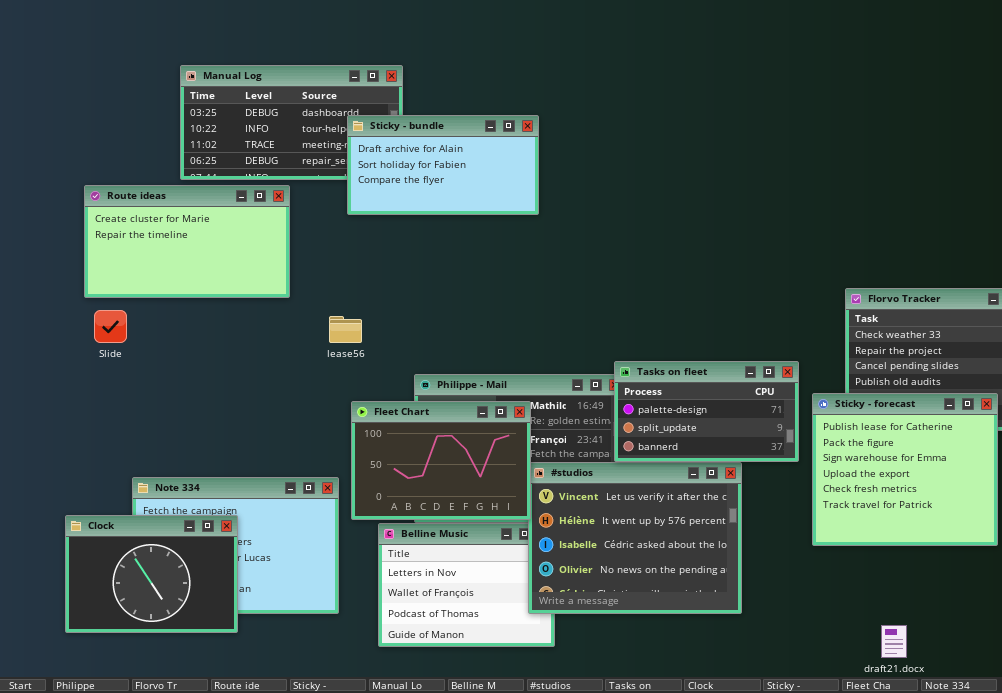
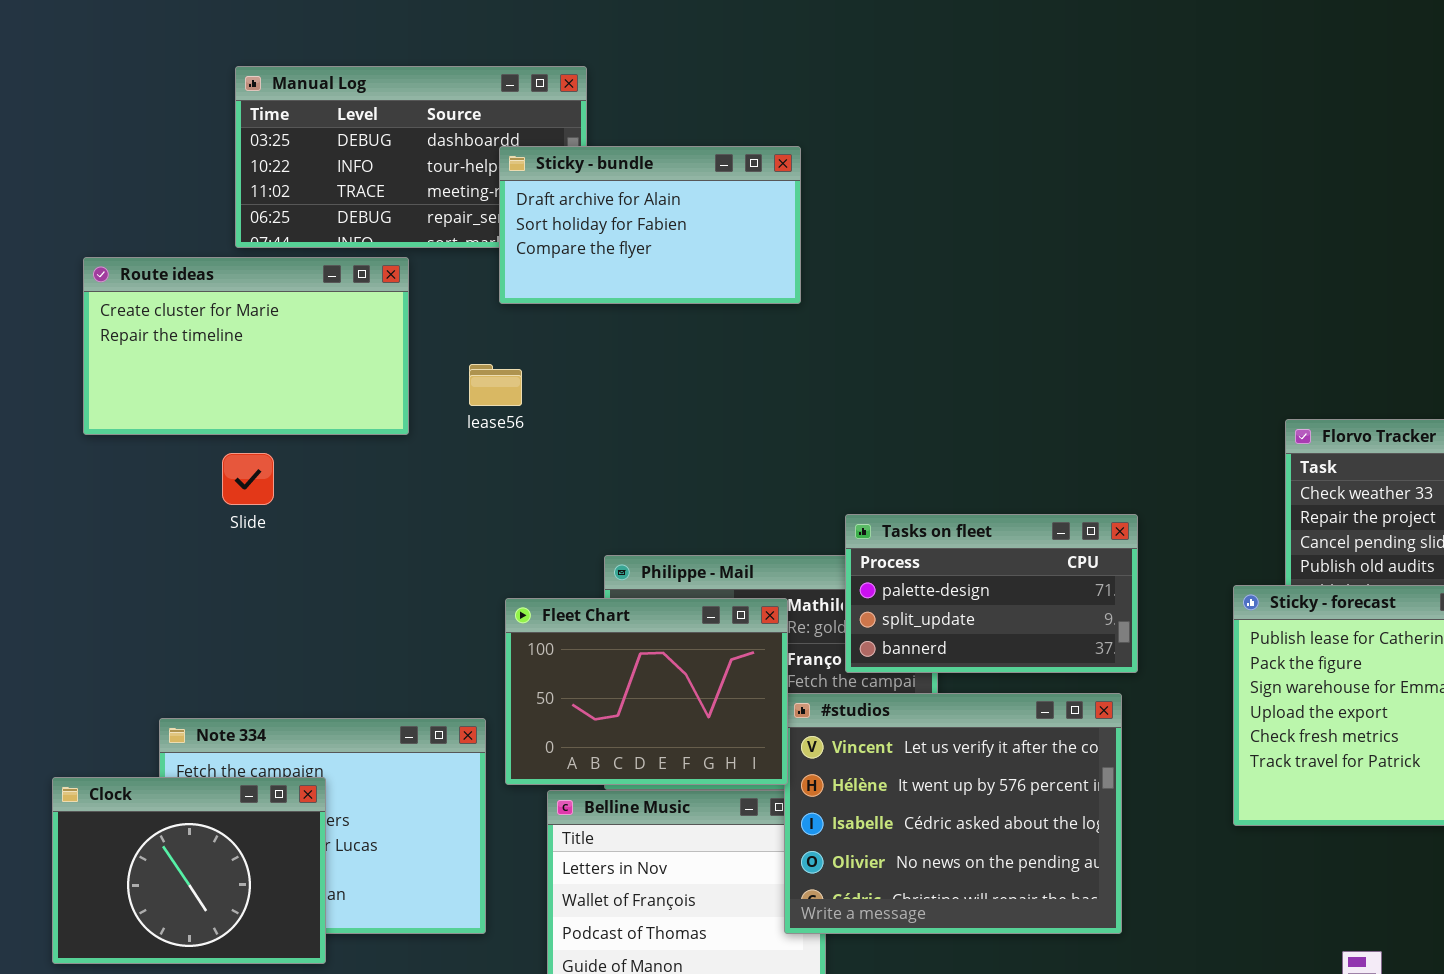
Slide: [94,310,127,343] -> [222,453,274,505], moved
lease56: [329,316,362,343] -> [469,364,522,406], moved
Tasks on fleet: [614,361,799,462] -> [845,514,1138,673], moved

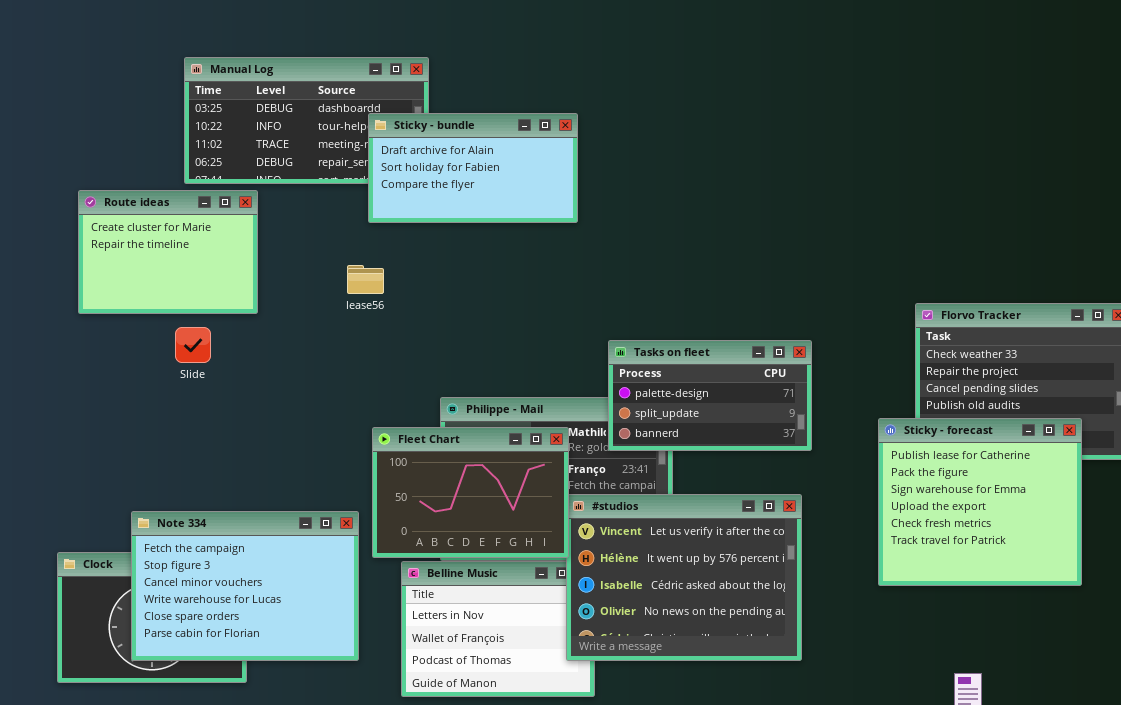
Route ideas: [83,257,409,435] -> [78,190,258,314], resized
Tasks on fleet: [845,514,1138,673] -> [608,340,812,451], moved
Note 334: [159,718,486,934] -> [131,511,359,661], raised

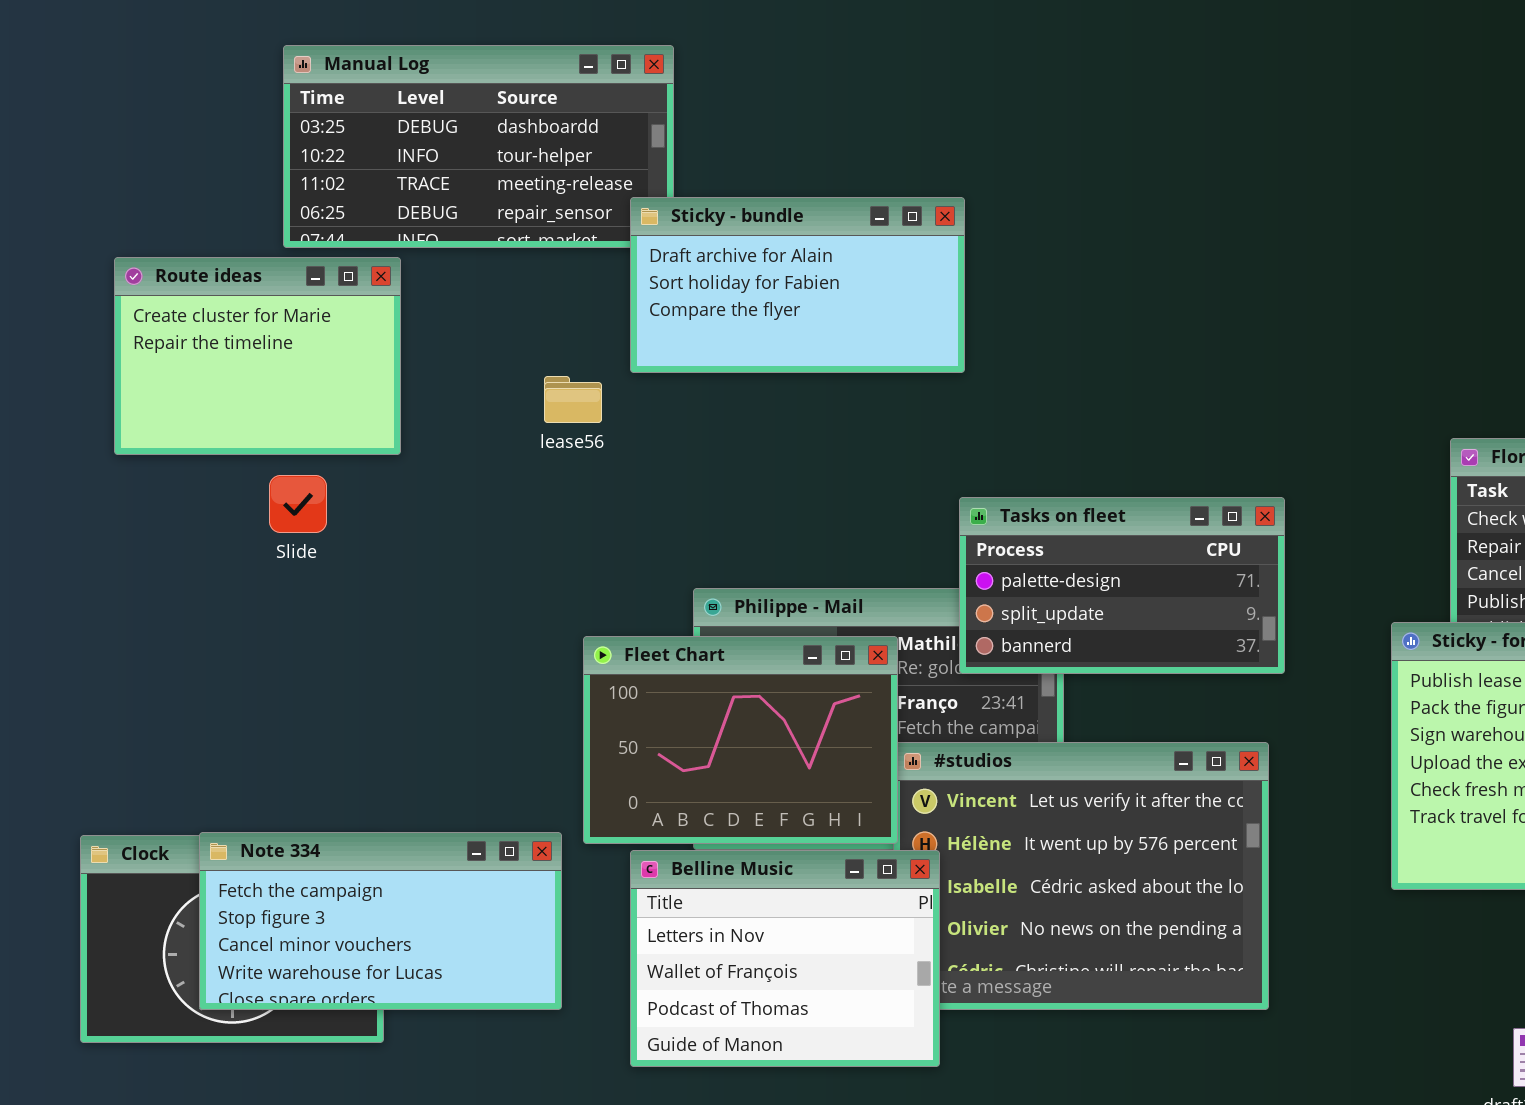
Sticky - bundle: [368,113,578,223] -> [630,197,965,373], moved
Note 334: [131,511,359,661] -> [199,832,562,1010], resized
Belline Music: [401,561,595,697] -> [630,850,940,1067], raised

